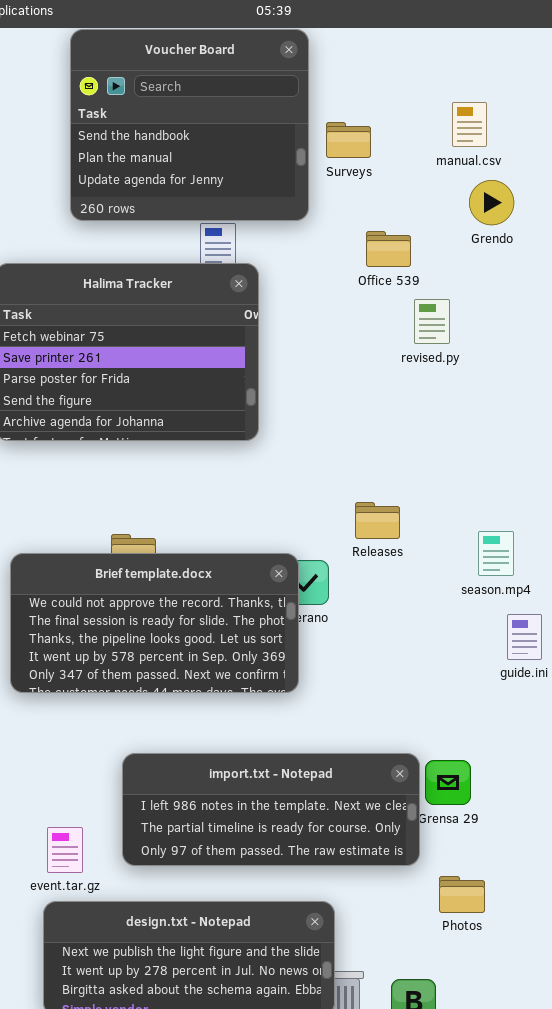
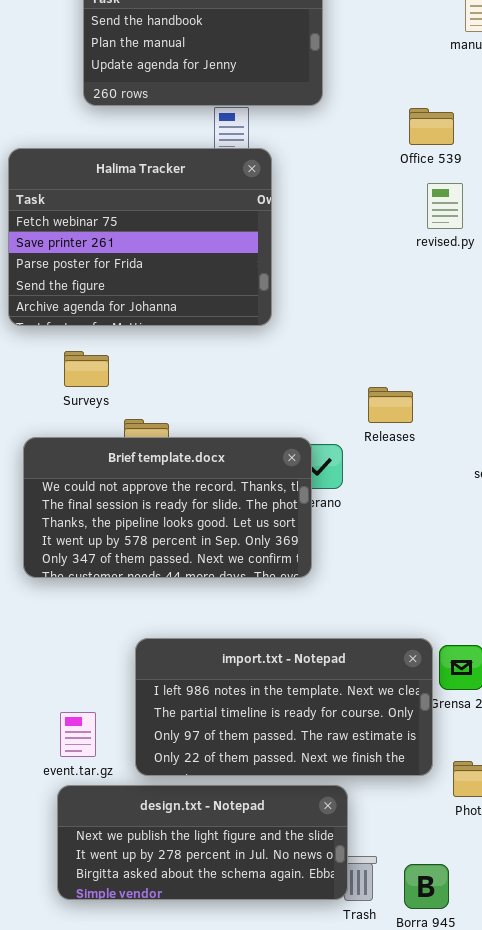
Surveys: [326,122,371,158] -> [64,351,109,387], moved
Office 539: [366,231,411,267] -> [409,108,454,145], moved
import.txt - Notepad: [122,753,420,866] -> [135,638,433,776], resized

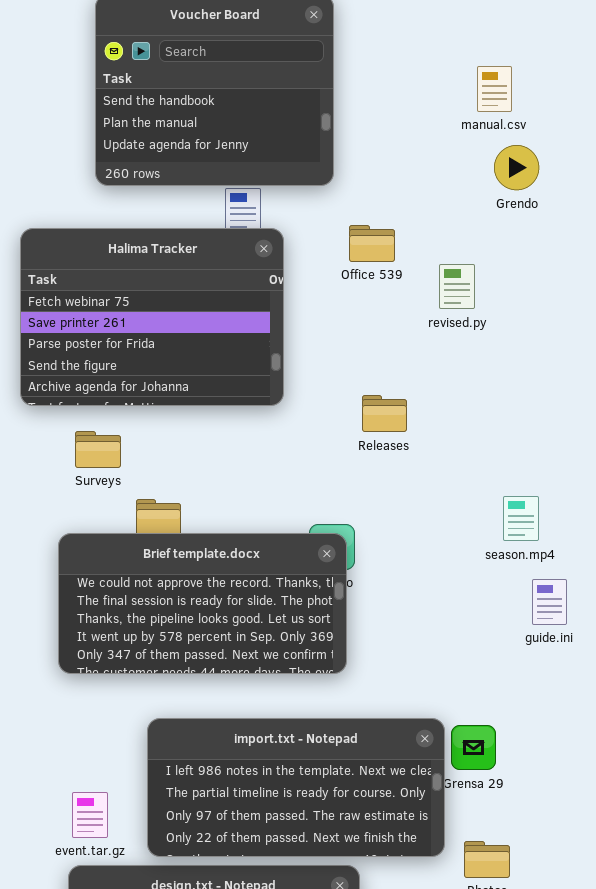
Office 539: [409,108,454,145] -> [349,225,395,262], moved
Releases: [368,387,413,423] -> [362,395,407,432], moved
Brief template.docx: [23,437,312,578] -> [58,533,347,674], moved

